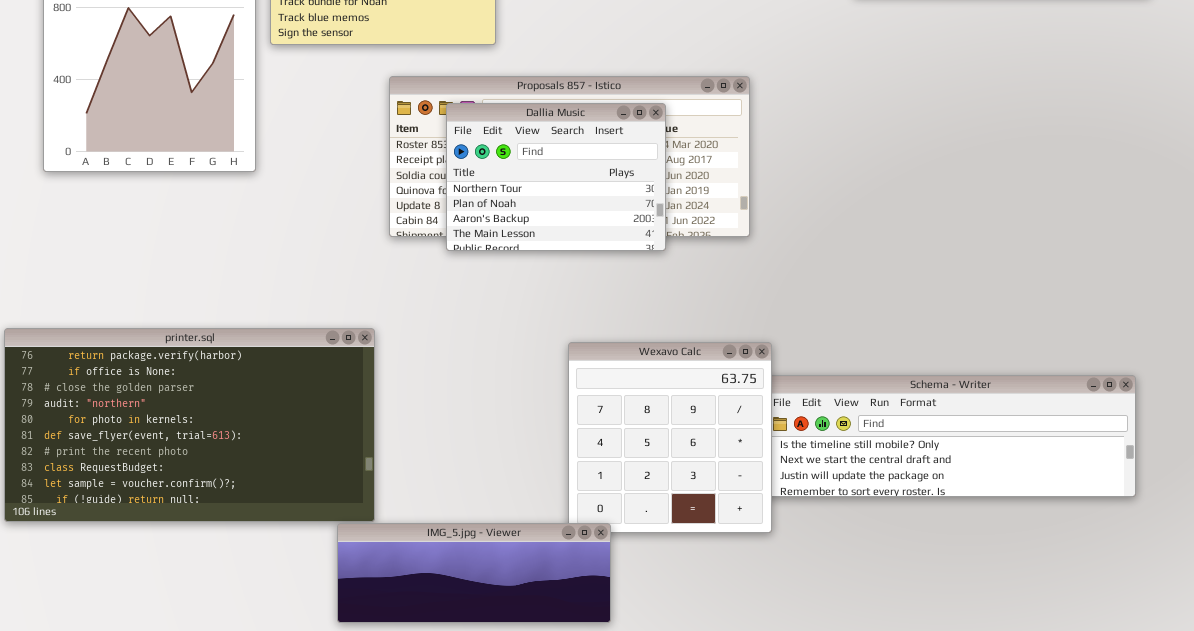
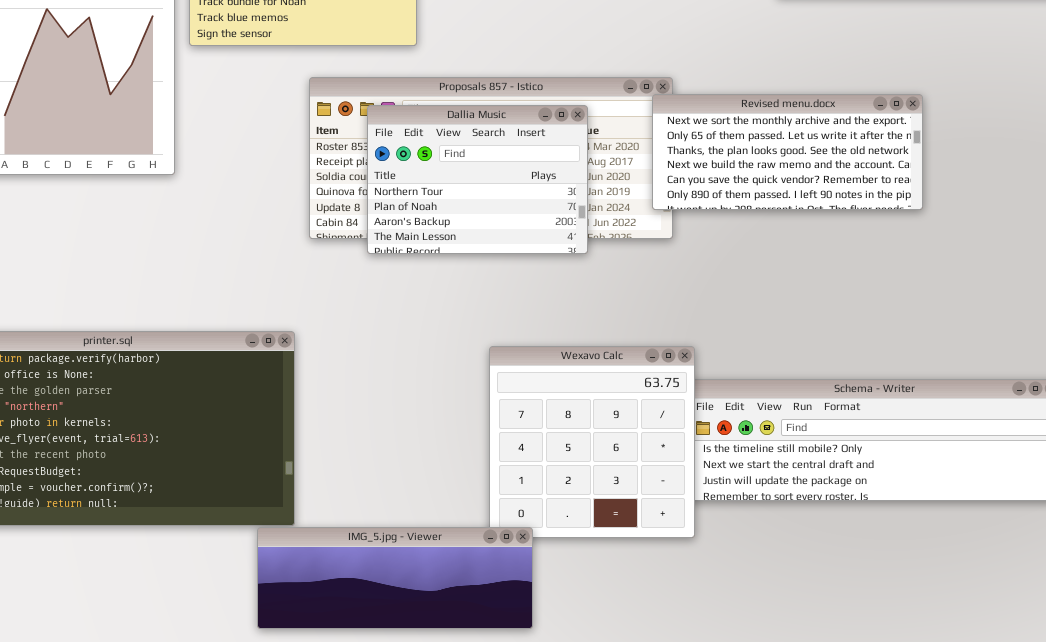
Revised menu.docx: none -> [652,94,923,210], opened

